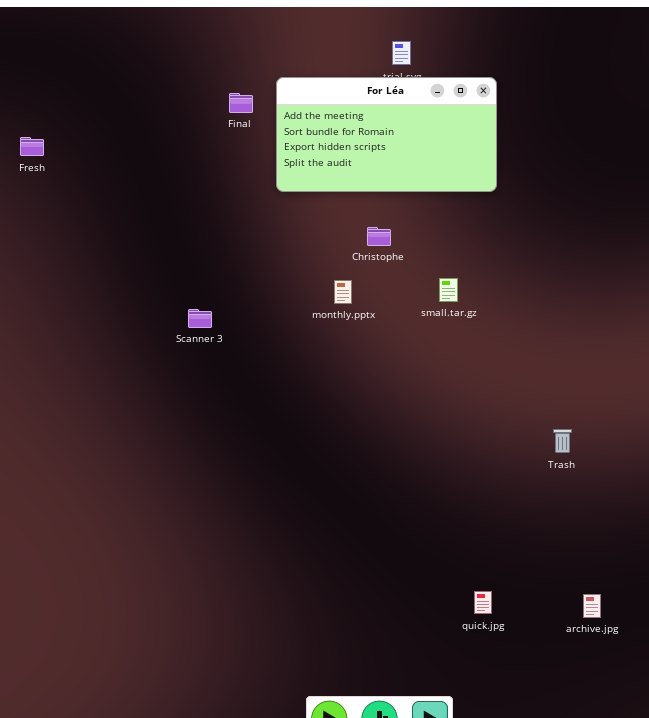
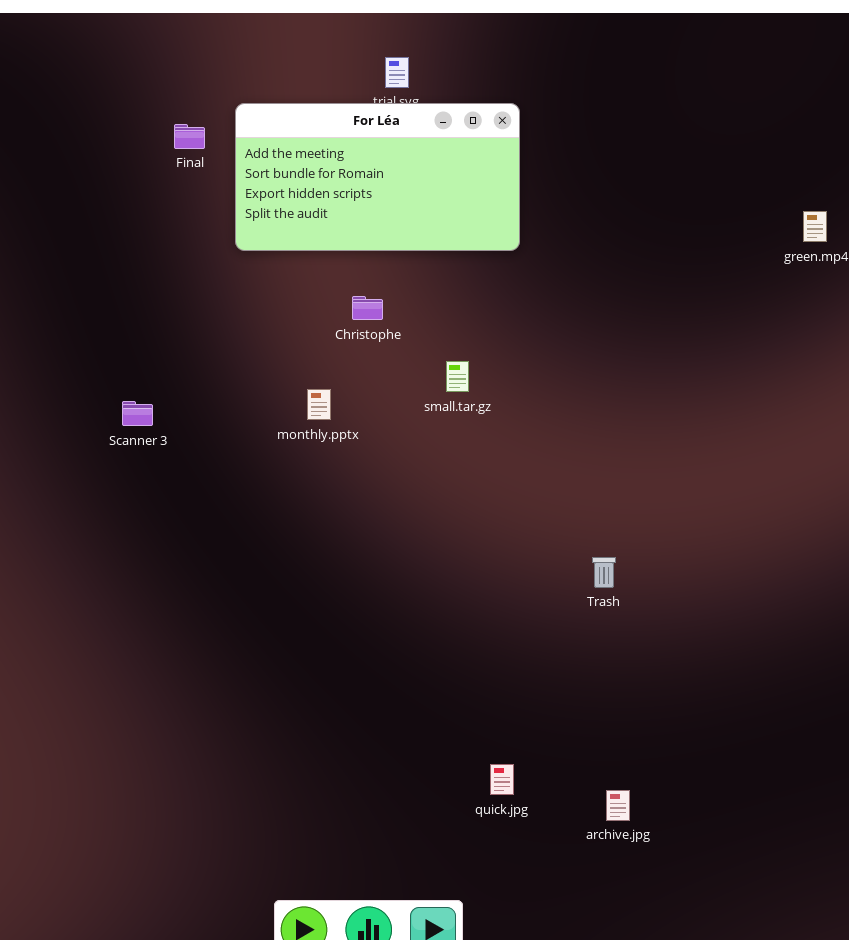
monthly.pptx: [334,280,352,304] -> [307,389,331,420], moved
archive.jpg: [583,594,601,618] -> [606,790,630,821], moved

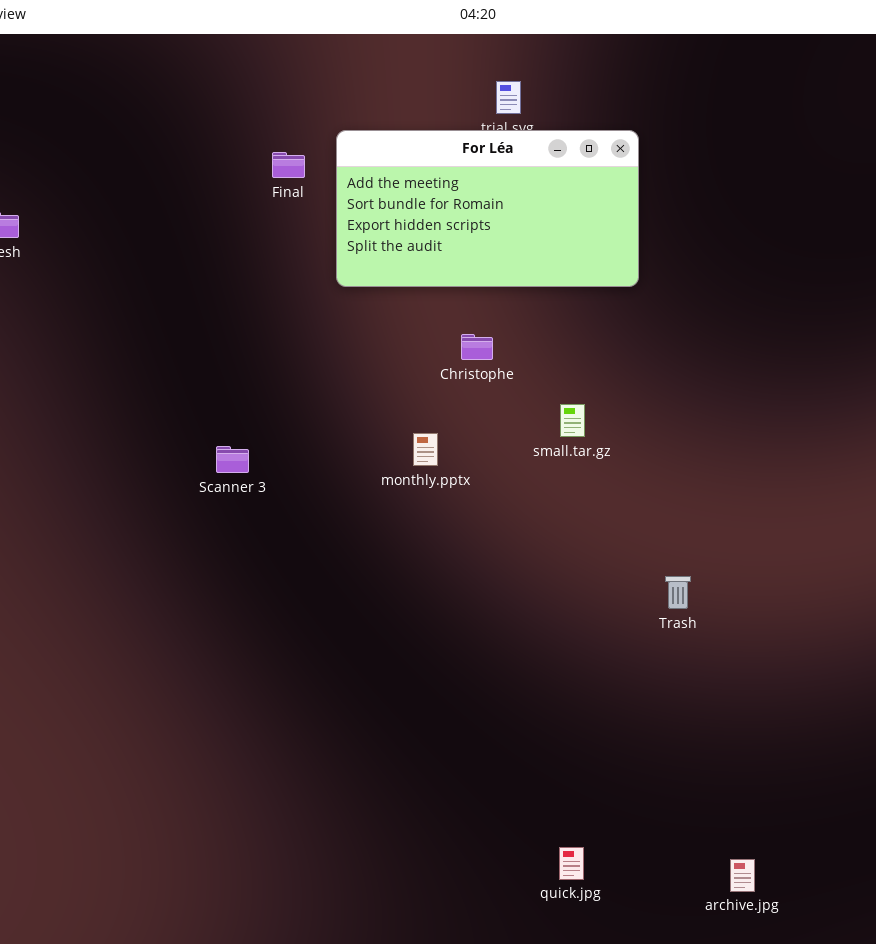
Trash: [592,557,616,588] -> [665,576,691,609], moved
quick.jpg: [490,764,514,795] -> [559,847,584,880], moved

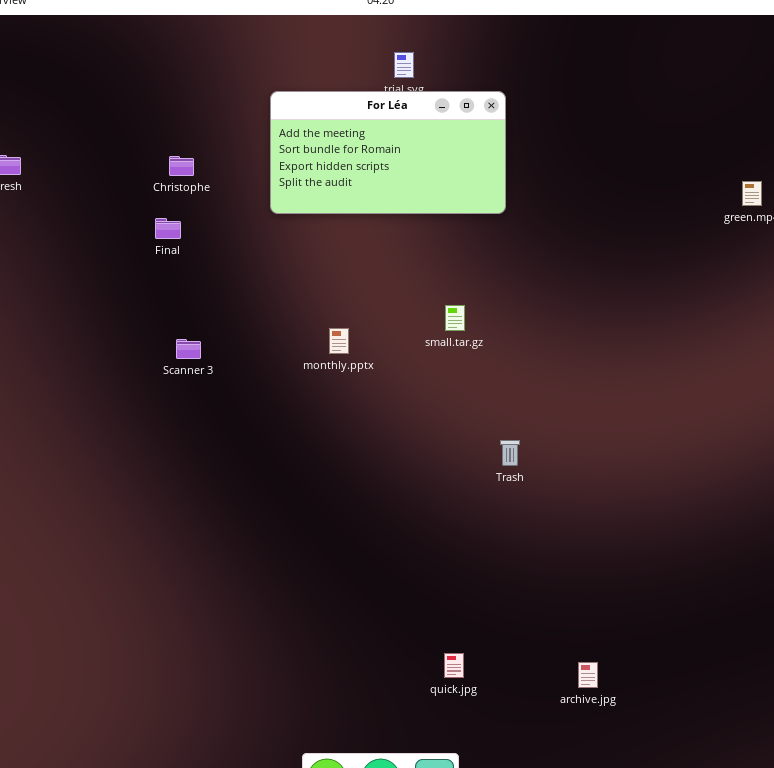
Final: [272,152,305,178] -> [155,218,181,239], moved
Christophe: [461,334,493,360] -> [169,156,194,176], moved
Trash: [665,576,691,609] -> [500,440,520,466], moved

